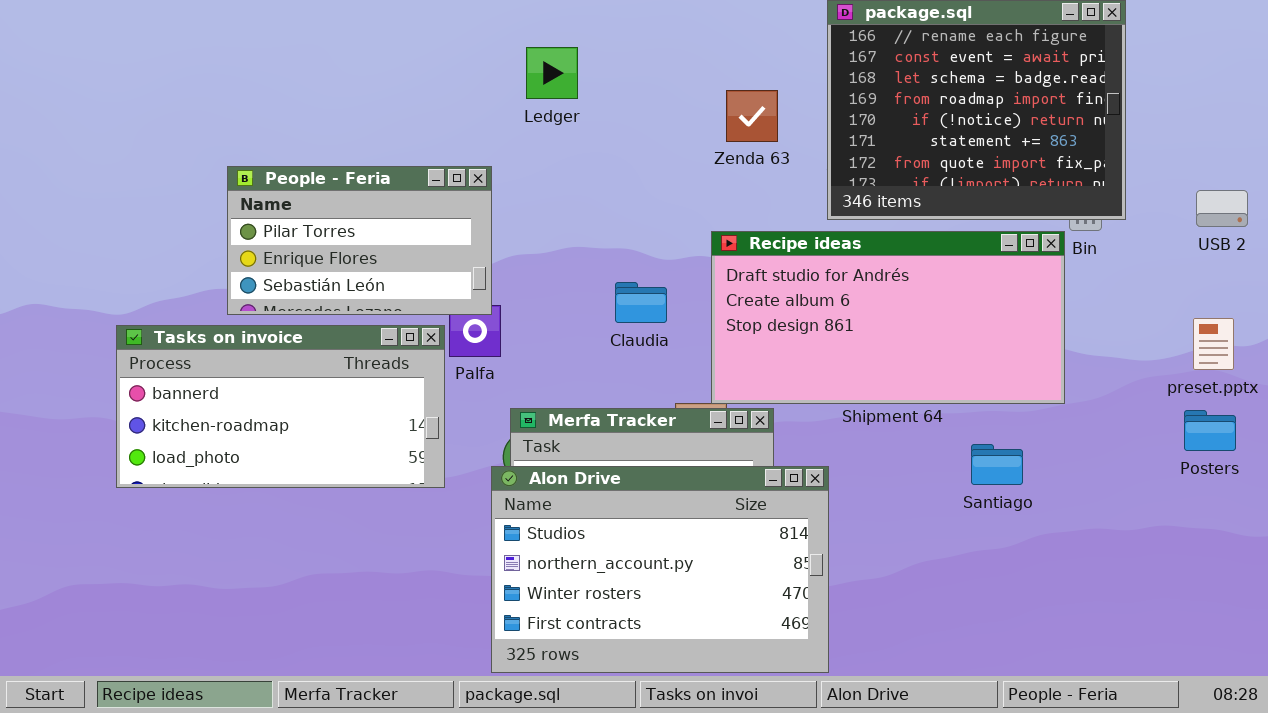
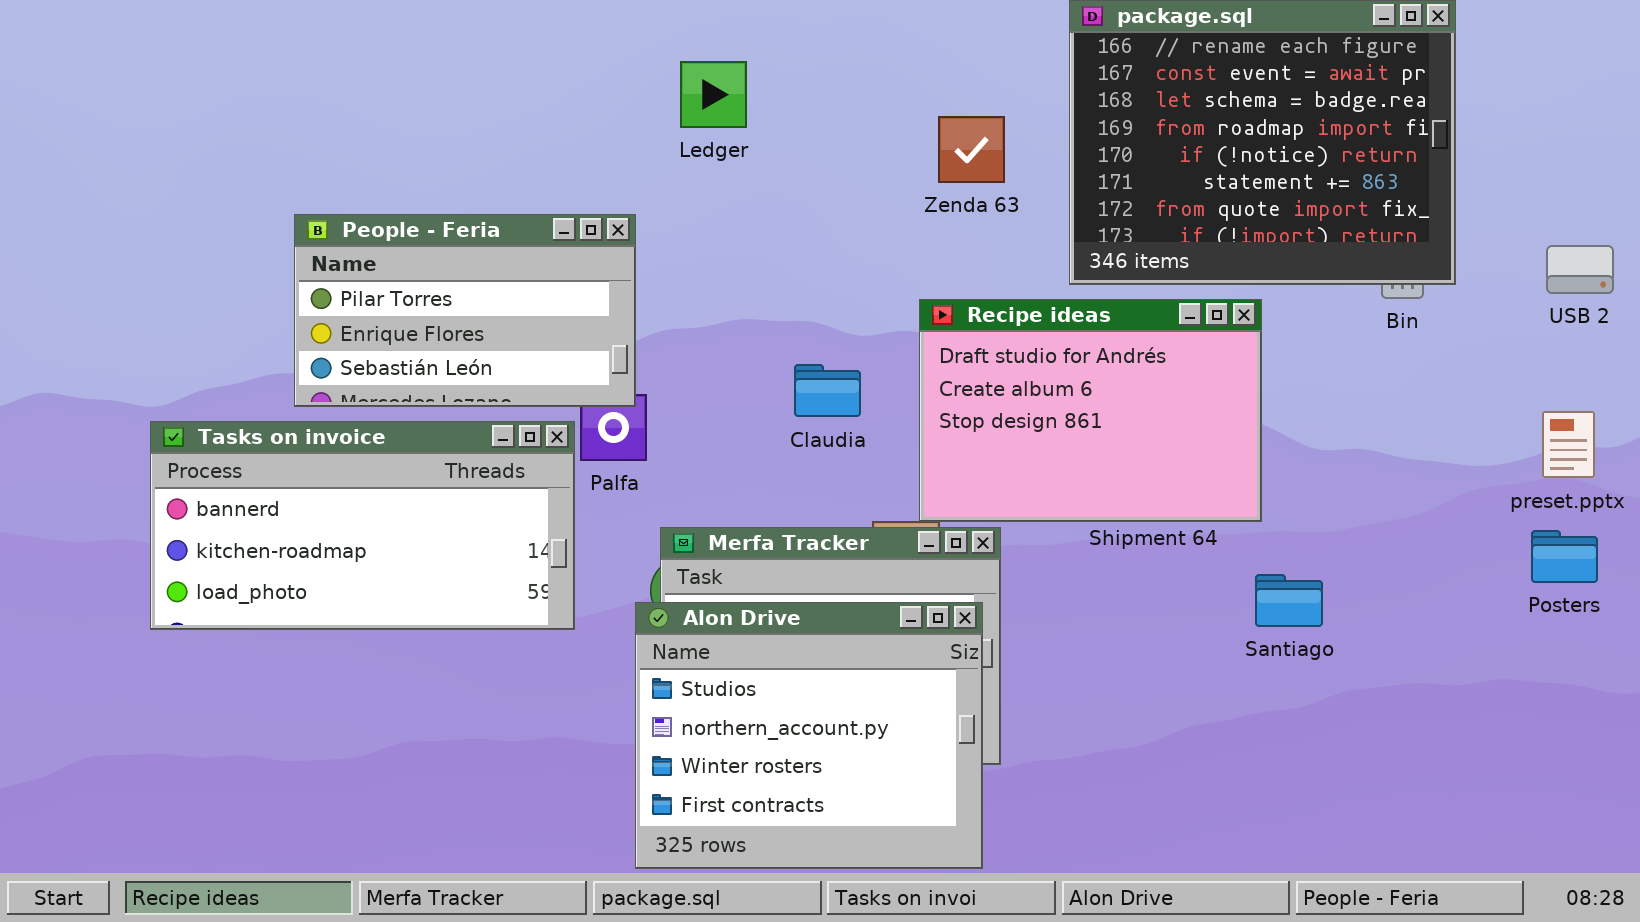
Recipe ideas: [711,231,1065,404] -> [919,299,1262,522], resized
Alon Drive: [491,466,829,673] -> [635,602,983,869], resized

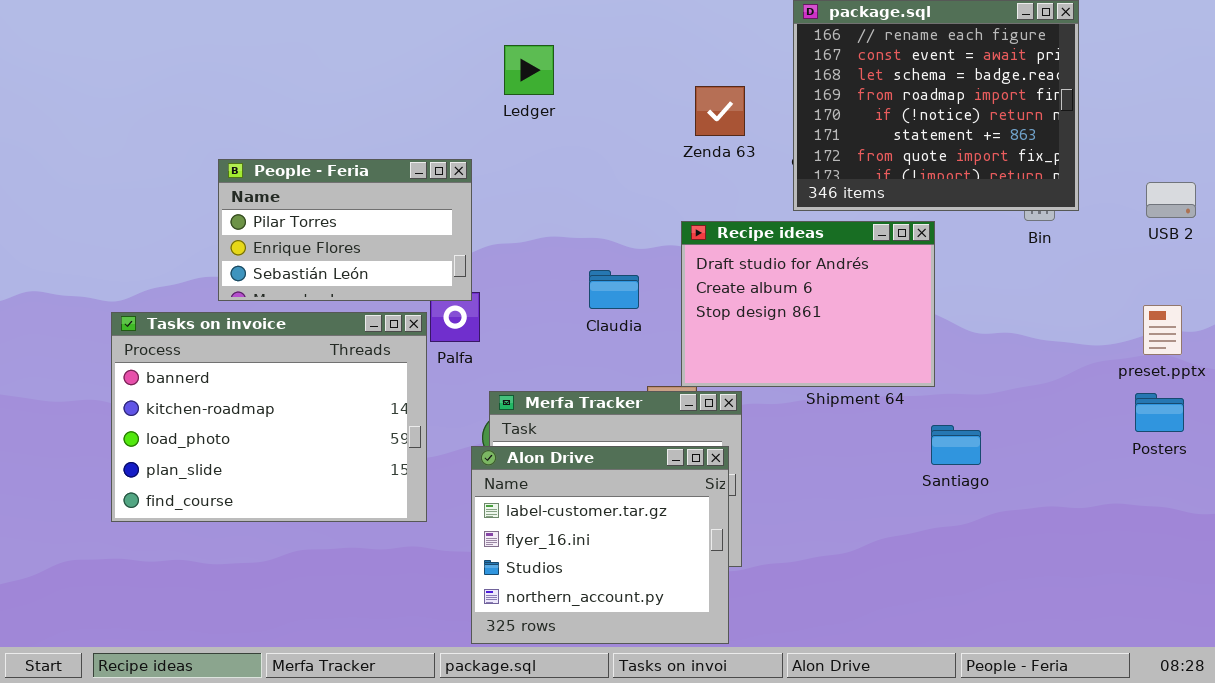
Tasks on invoice: [150,421,575,630] -> [111,312,427,522], resized
Alon Drive: [635,602,983,869] -> [471,446,729,644], scrolled up 2 rows

